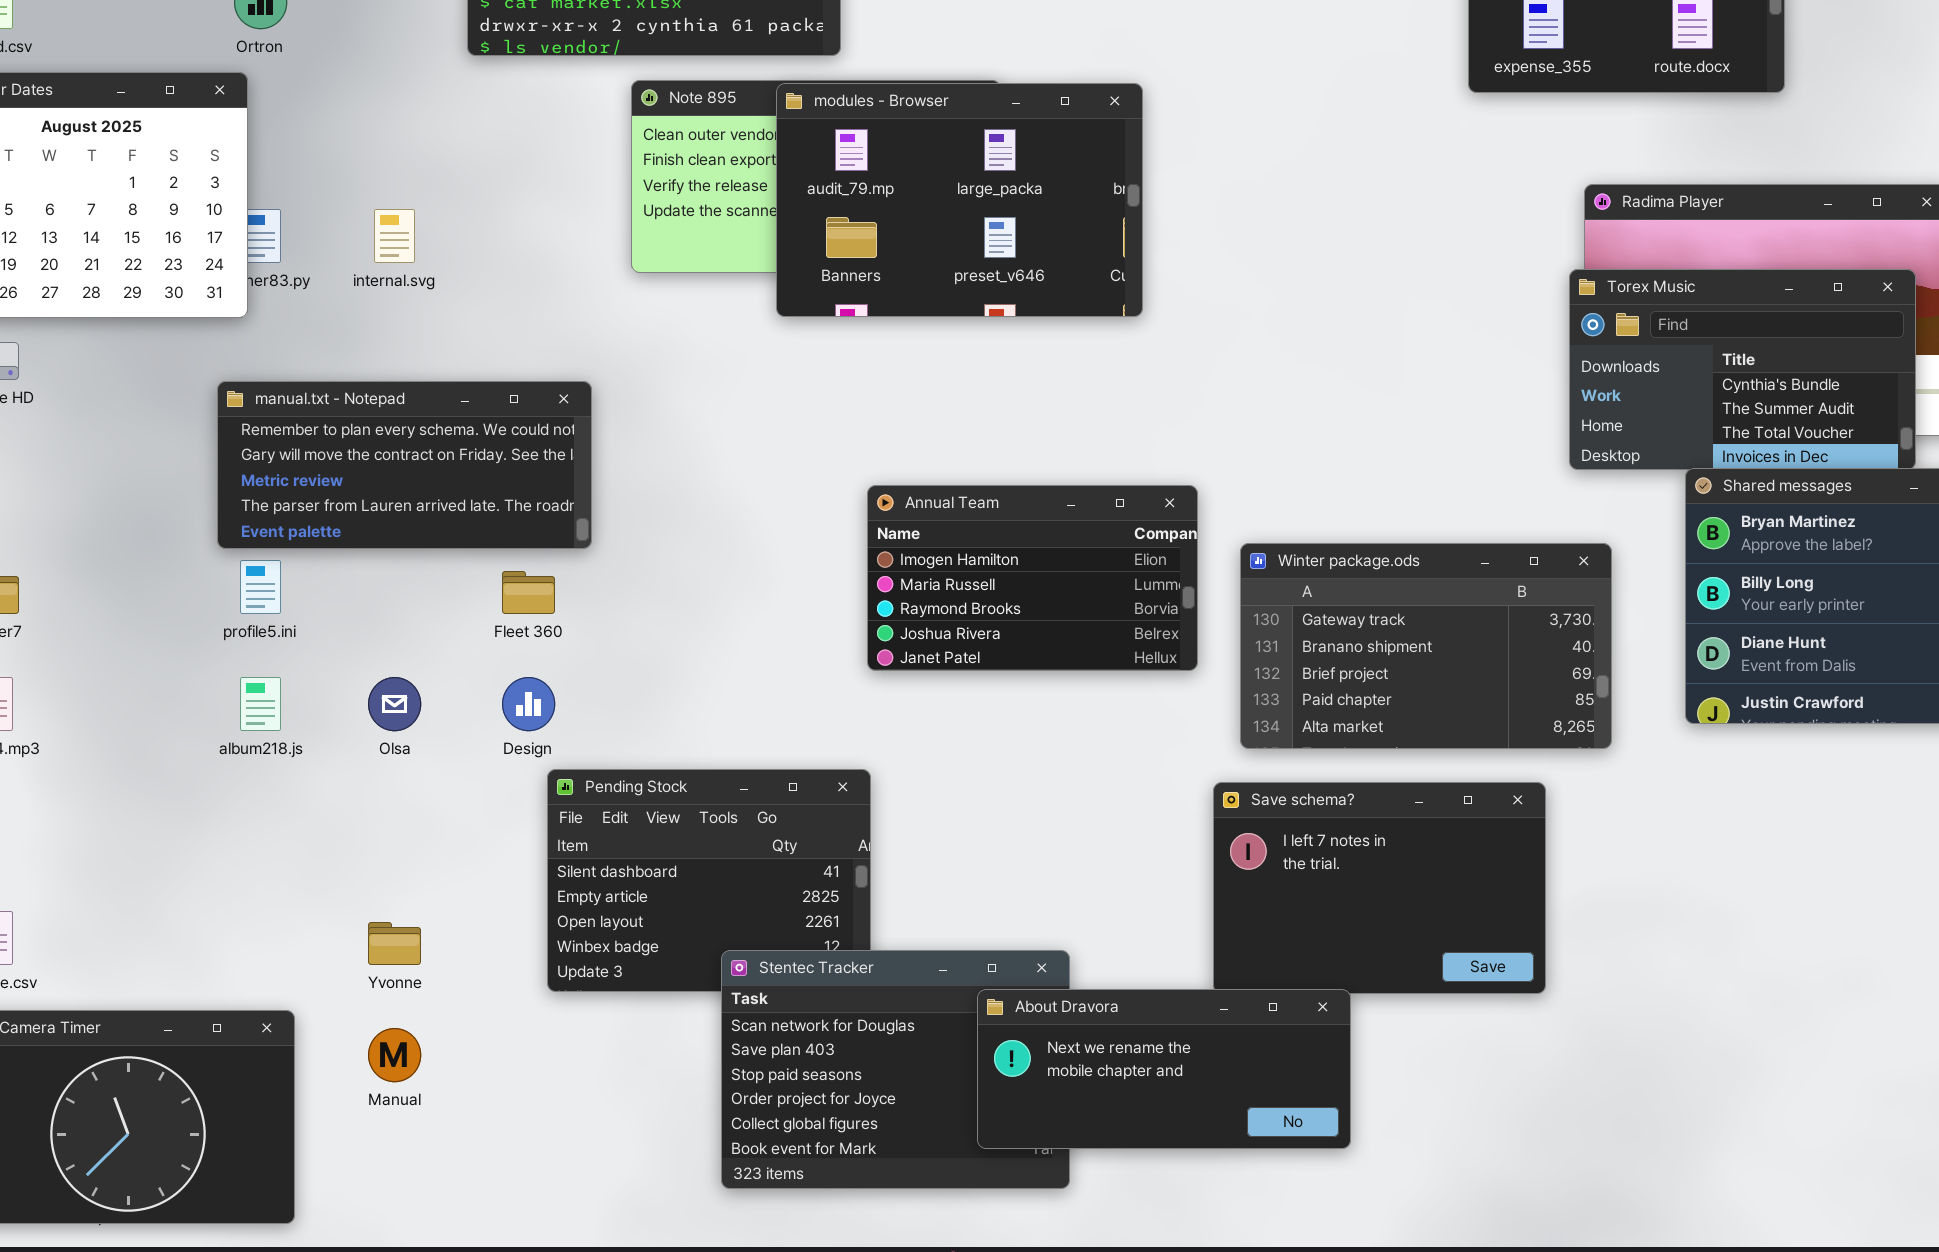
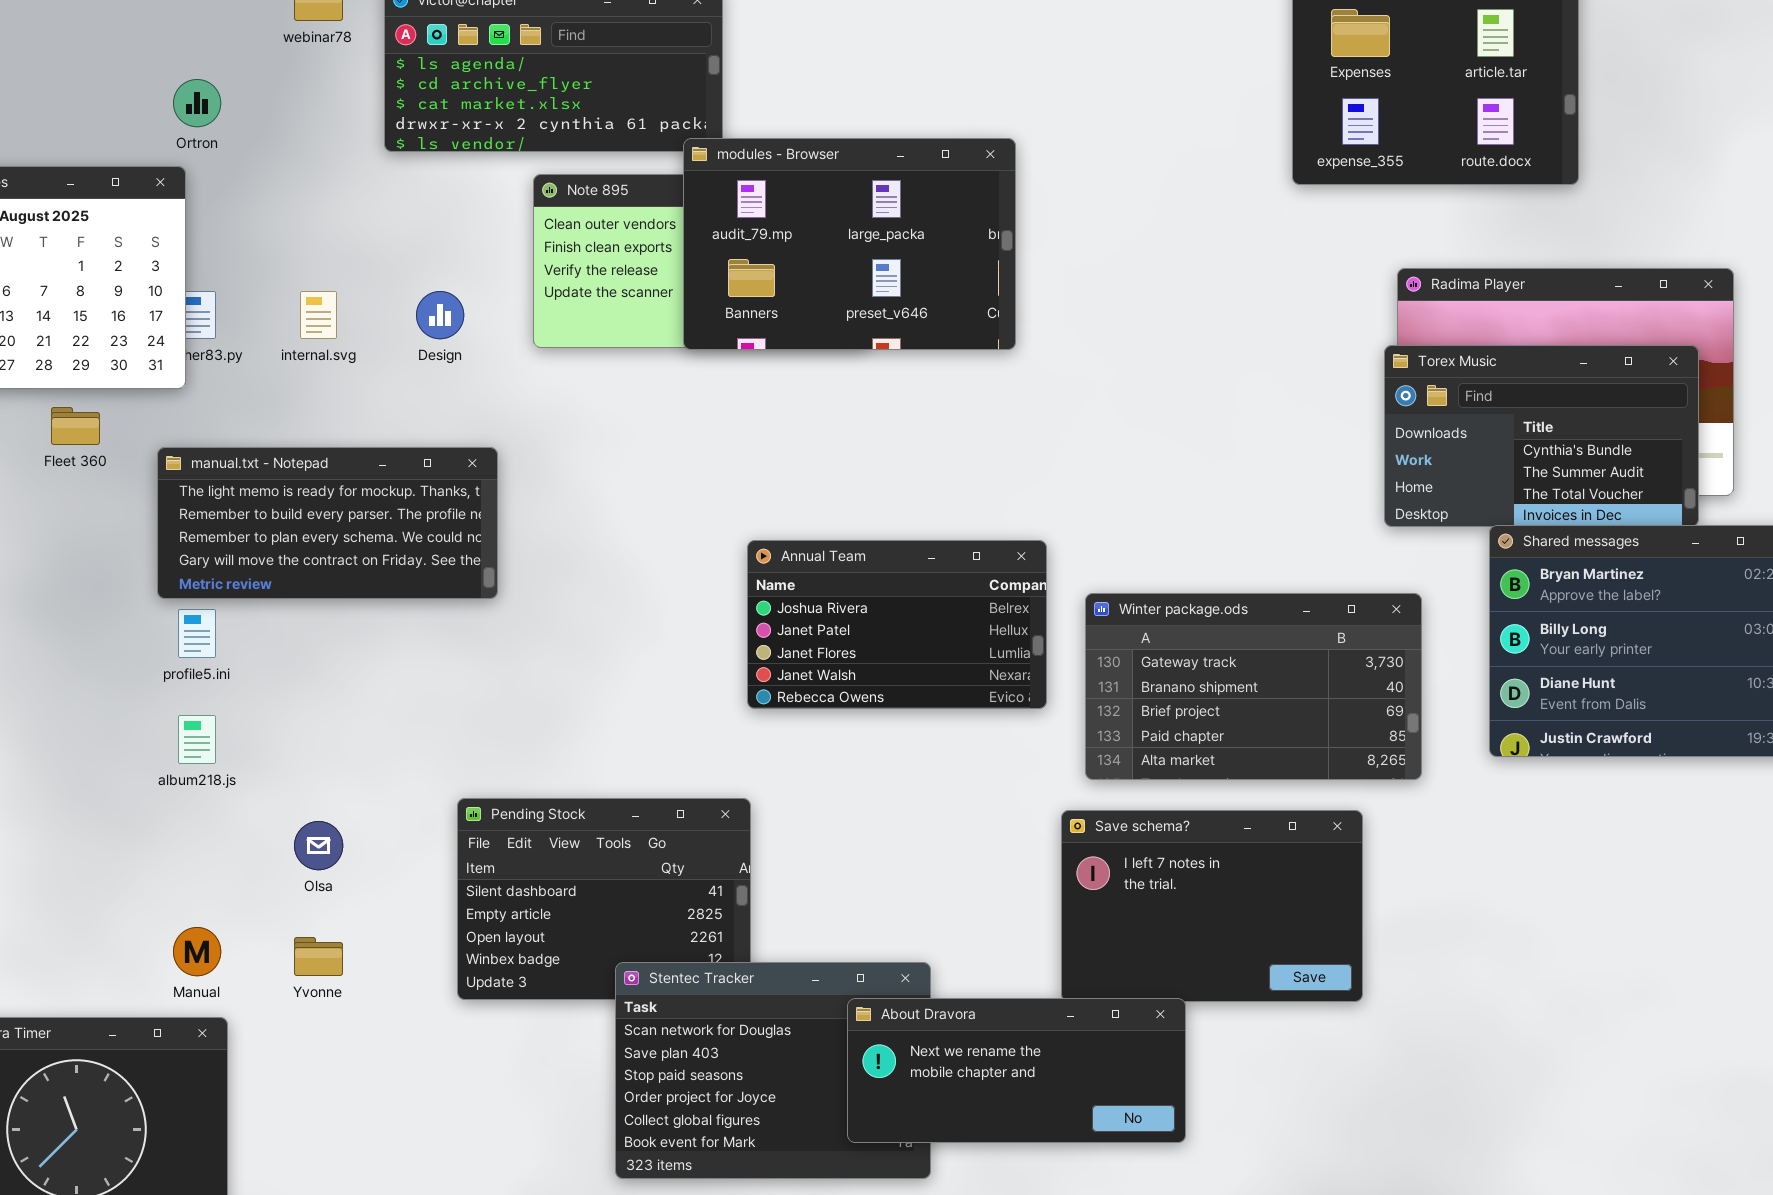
modules - Browser: [776,83,1143,317] -> [683,138,1016,350], moved
manual.txt - Notepad: [217,381,592,549] -> [157,447,498,599], scrolled up 2 rows
Annual Team: [867,485,1198,671] -> [747,540,1047,709], scrolled down 3 rows
Fleet 360: [502,571,555,614] -> [51,407,100,445], moved
Olsa: [368,677,421,731] -> [294,821,343,870], moved
Design: [502,677,555,731] -> [416,291,464,339], moved
Manual: [368,1028,421,1082] -> [173,927,221,976], moved

